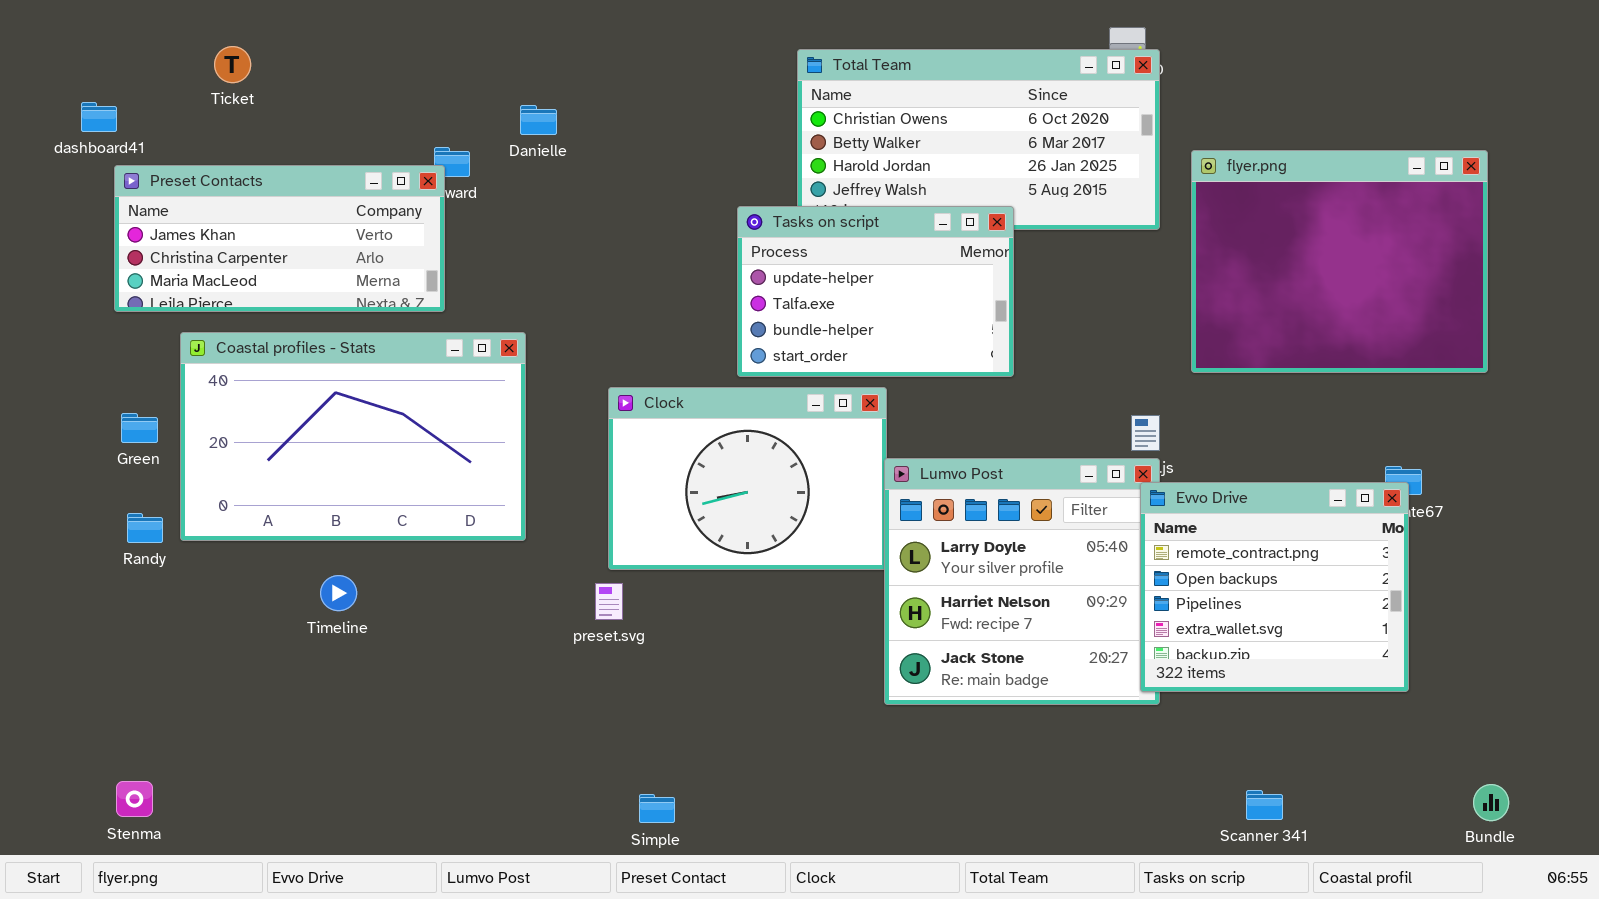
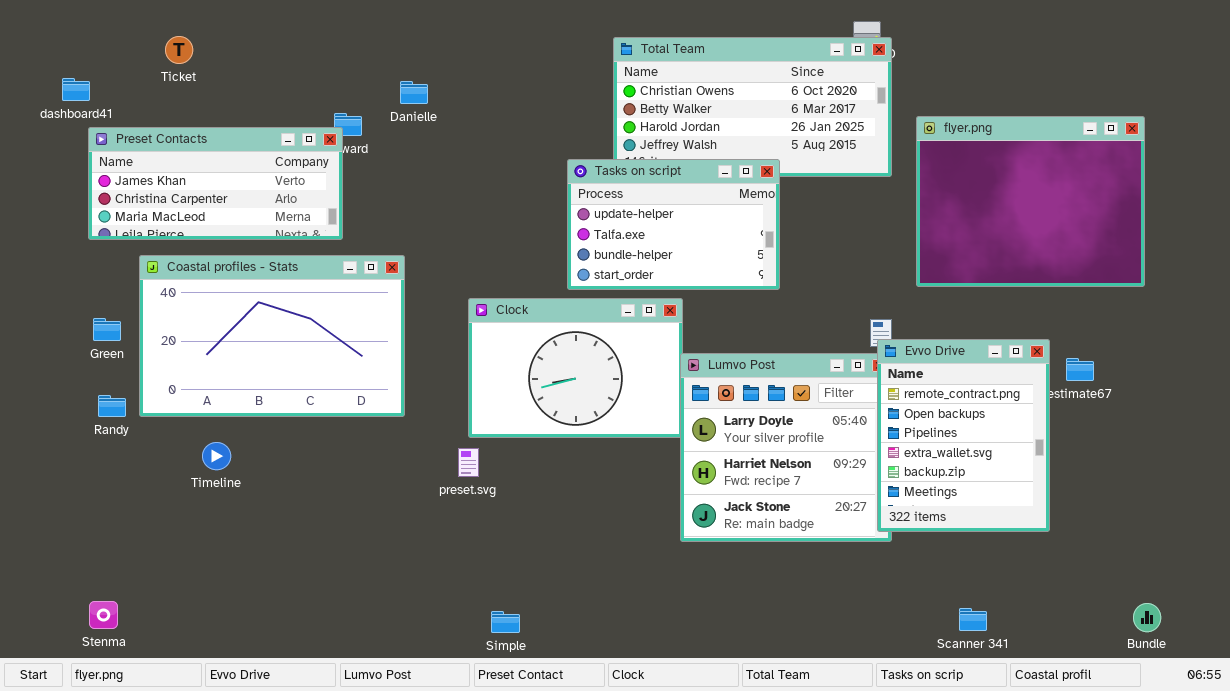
Evvo Drive: [1140,482,1409,692] -> [877,339,1050,532], resized
Timeline: [320,575,357,611] -> [202,442,231,470], moved

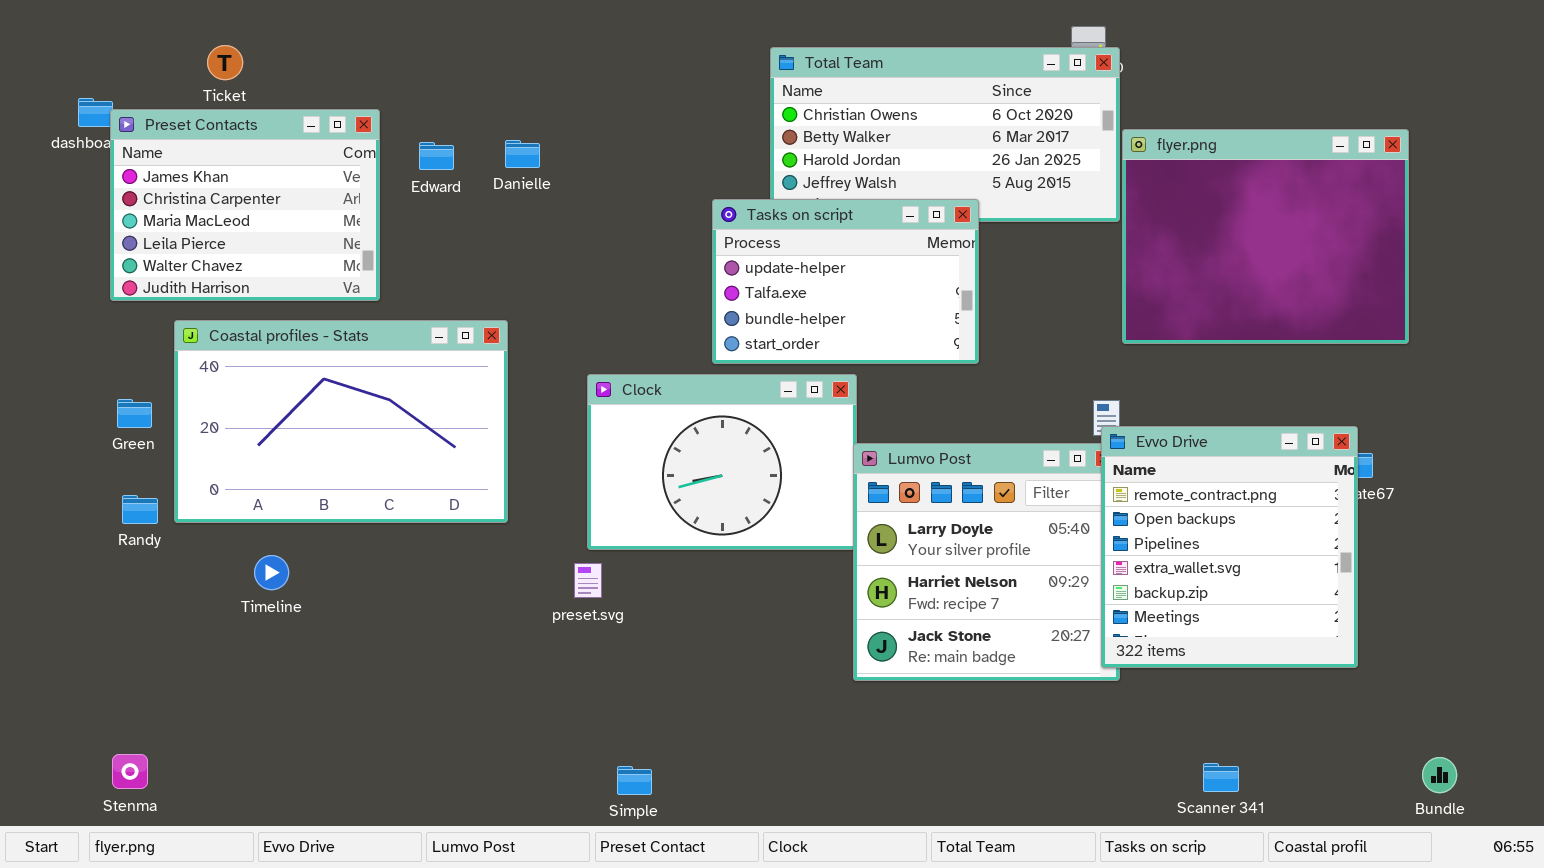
Danielle: [400,81,428,104] -> [505,140,540,168], moved
flyer.png: [916,116,1145,287] -> [1122,129,1409,344], moved
Preset Contacts: [88,127,343,240] -> [110,109,380,301], resized
Evvo Drive: [877,339,1050,532] -> [1101,426,1358,668], resized

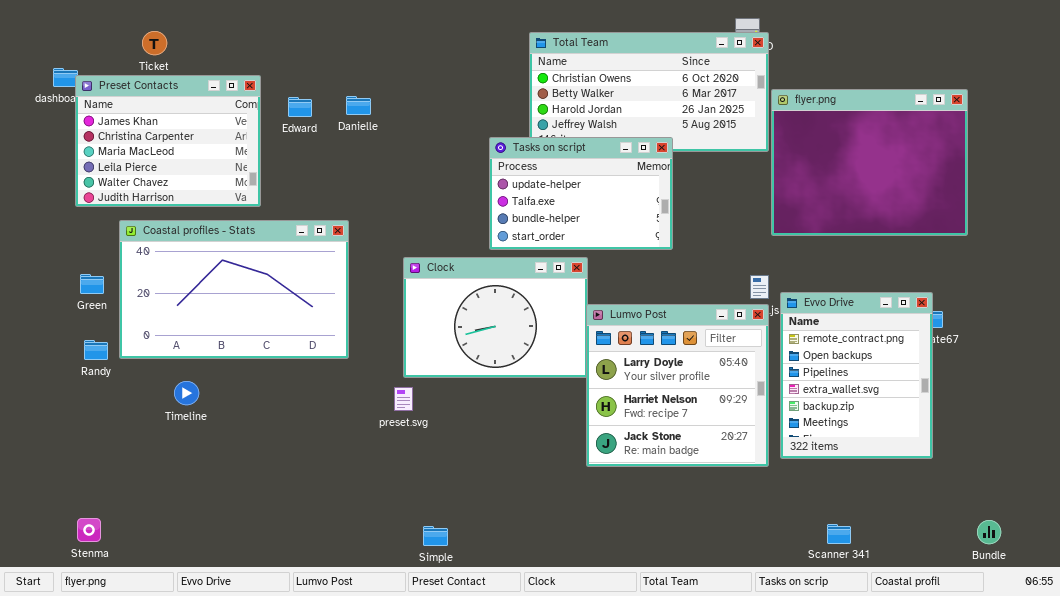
Evvo Drive: [1101,426,1358,668] -> [780,292,933,459], resized

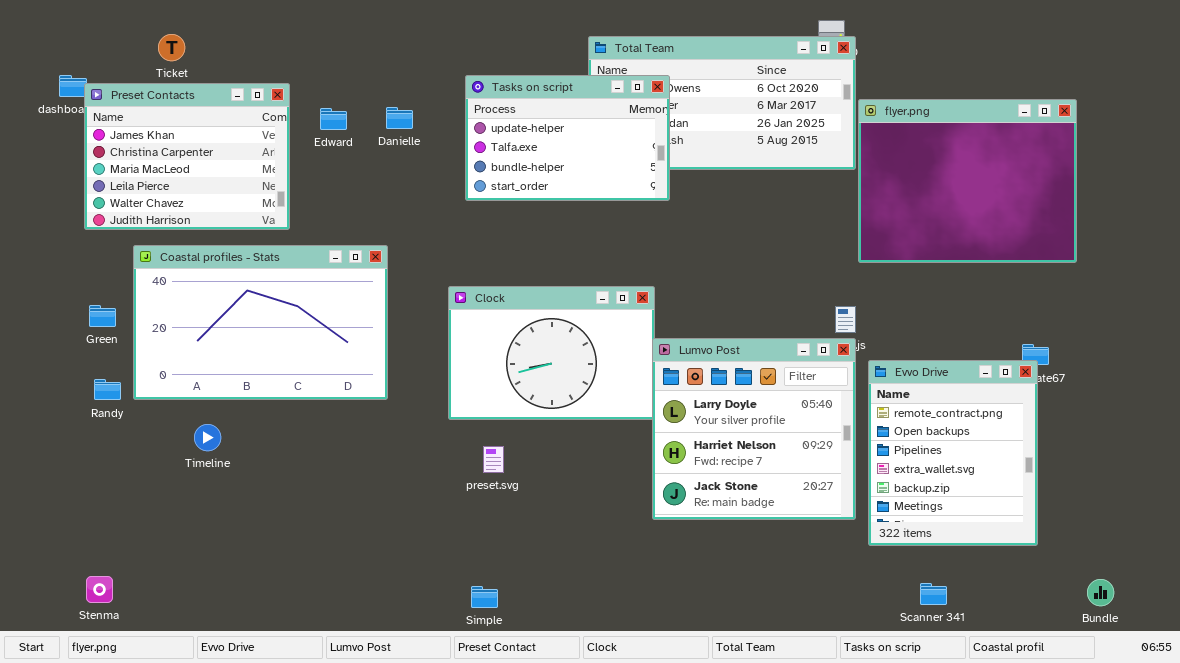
Tasks on script: [489,137,673,250] -> [465,75,670,201], moved
Evvo Drive: [780,292,933,459] -> [868,360,1038,546], moved
preset.svg: [394,387,413,411] -> [483,446,504,473], moved

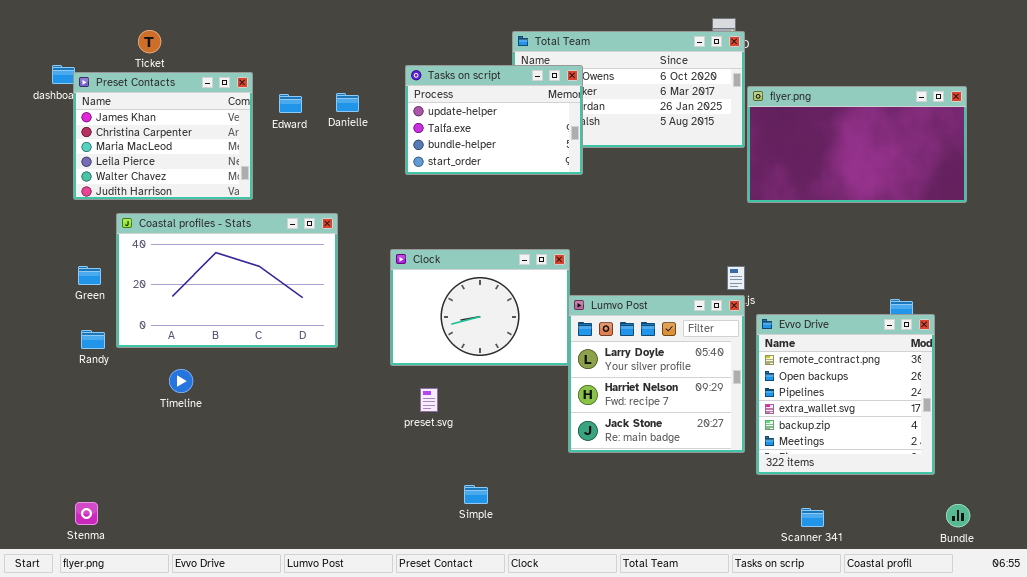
flyer.png: [858,99,1077,263] -> [747,86,967,203], resized
Evvo Drive: [868,360,1038,546] -> [756,314,935,475], resized
Simple: [471,586,498,608] -> [464,485,488,504], moved

